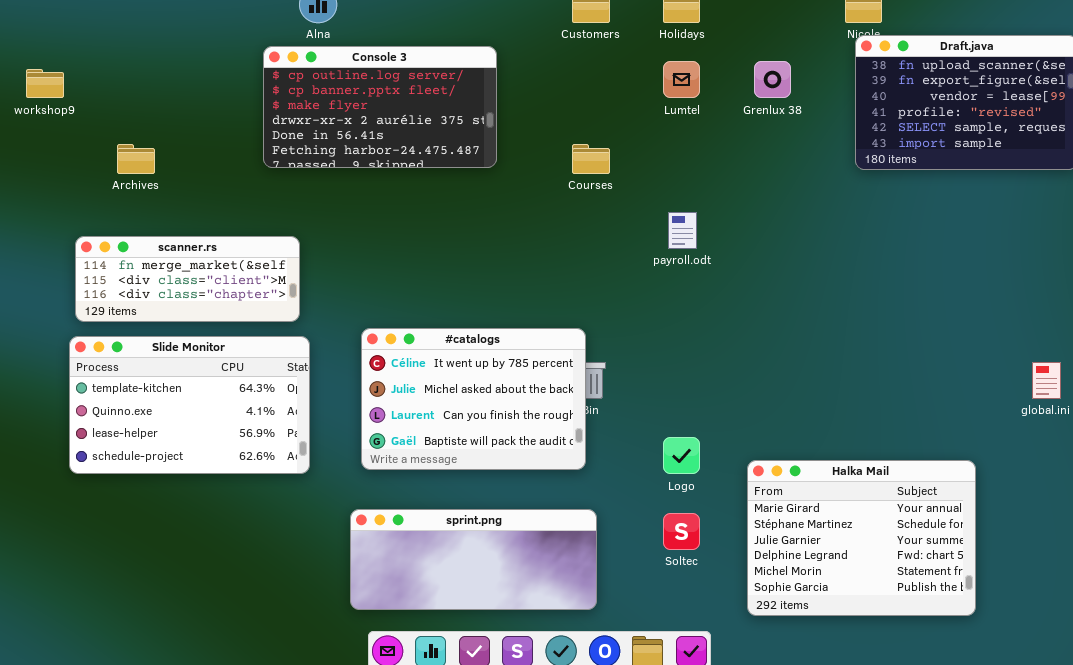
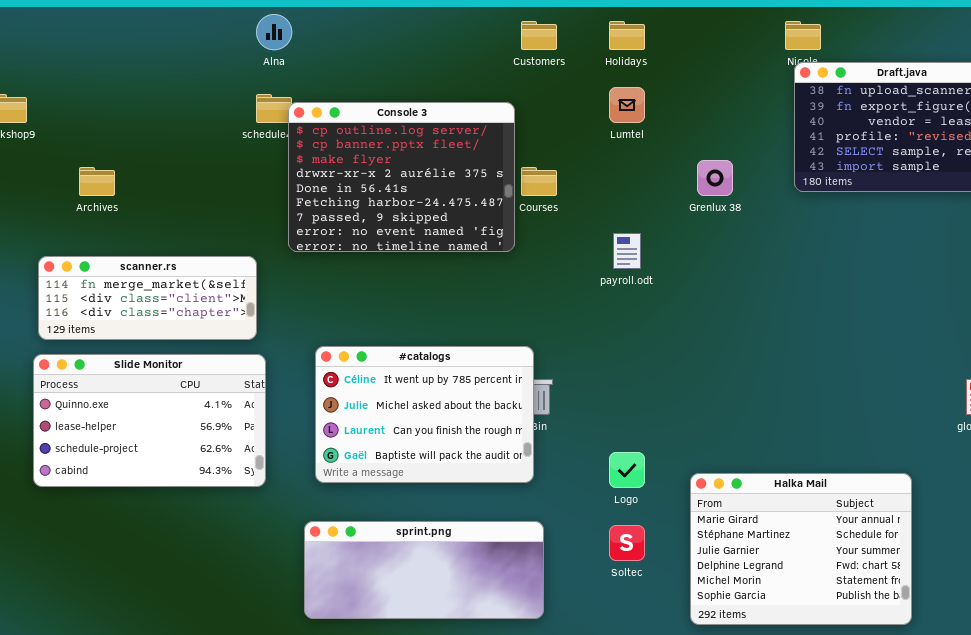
Console 3: [263,46,497,168] -> [288,102,515,252], moved, resized
Grenlux 38: [754,61,791,98] -> [697,160,733,196], moved
Slide Monitor: [69,336,310,474] -> [33,354,266,487], scrolled down 1 row

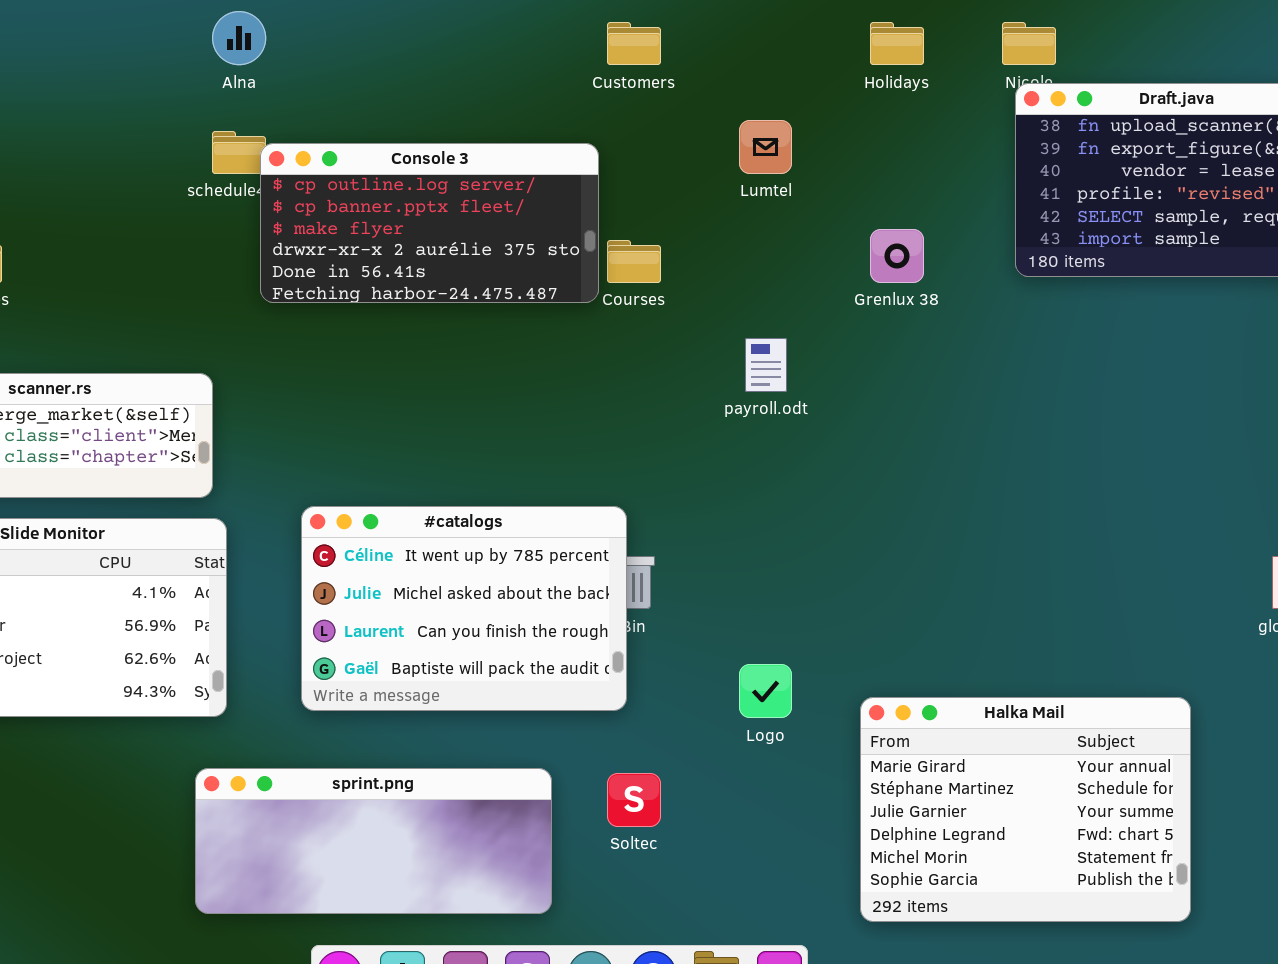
Holidays: [609,21,645,50] -> [870,22,924,65], moved
Console 3: [288,102,515,252] -> [260,143,599,303], resized
sprint.png: [304,521,544,619] -> [195,768,552,914], moved
Soltec: [609,525,645,561] -> [607,773,661,827], moved

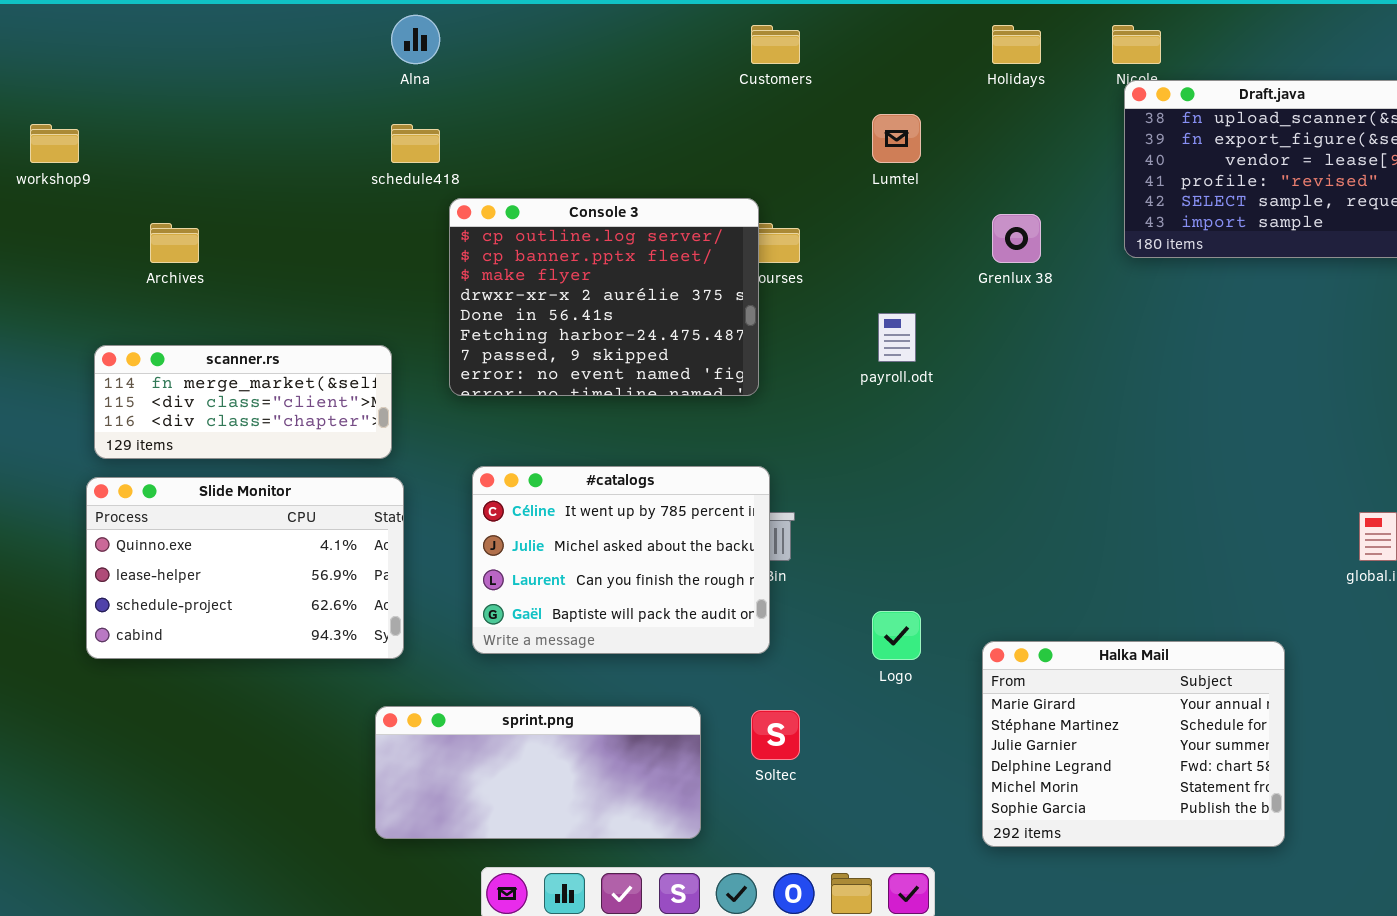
Console 3: [260,143,599,303] -> [449,198,759,396], moved, resized

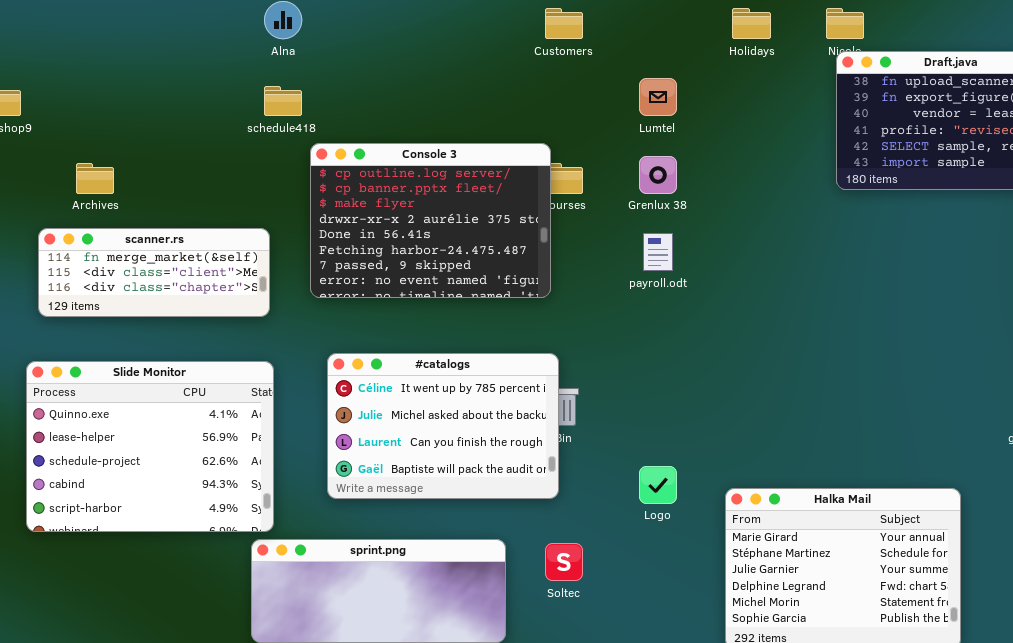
Grenlux 38: [992,214,1041,263] -> [639,156,677,194], moved
scanner.rs: [94,345,392,459] -> [38,228,270,317], moved
Slide Monitor: [86,477,404,659] -> [26,361,274,532], resized

